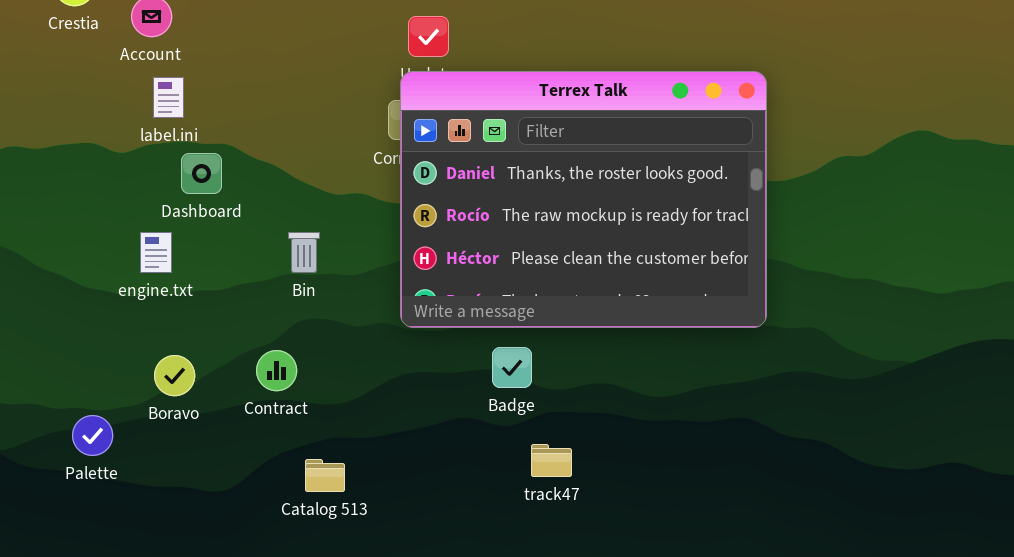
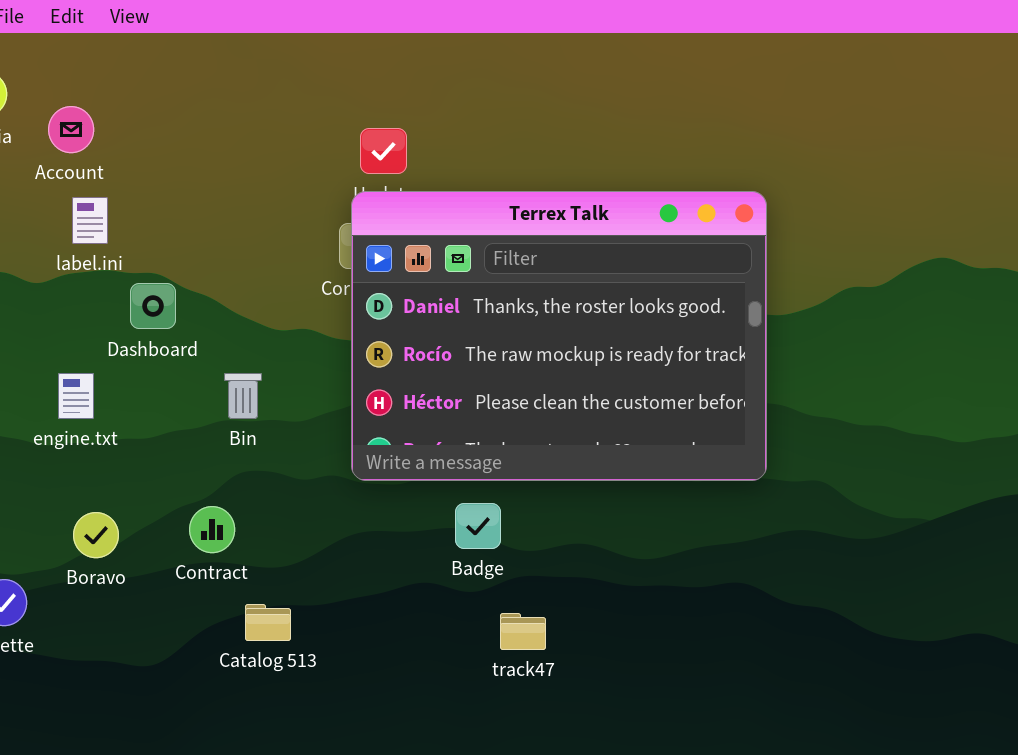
Dashboard: [181,153,222,194] -> [130,283,176,329], moved
Catalog 513: [305,459,345,492] -> [245,604,291,641], moved

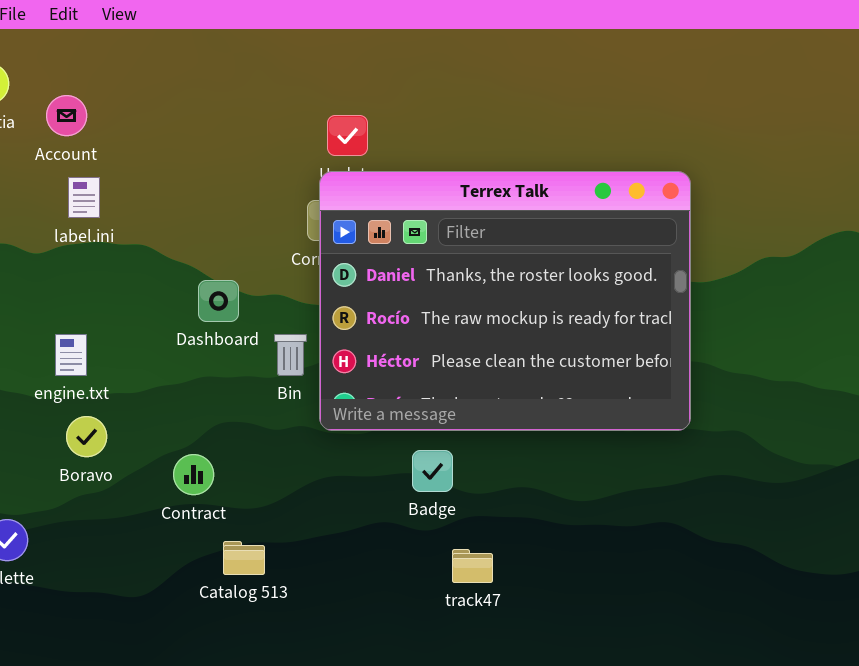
Dashboard: [130,283,176,329] -> [198,280,239,322], moved
Bin: [224,373,262,419] -> [274,334,307,376], moved
Boravo: [73,512,119,558] -> [66,416,107,457], moved

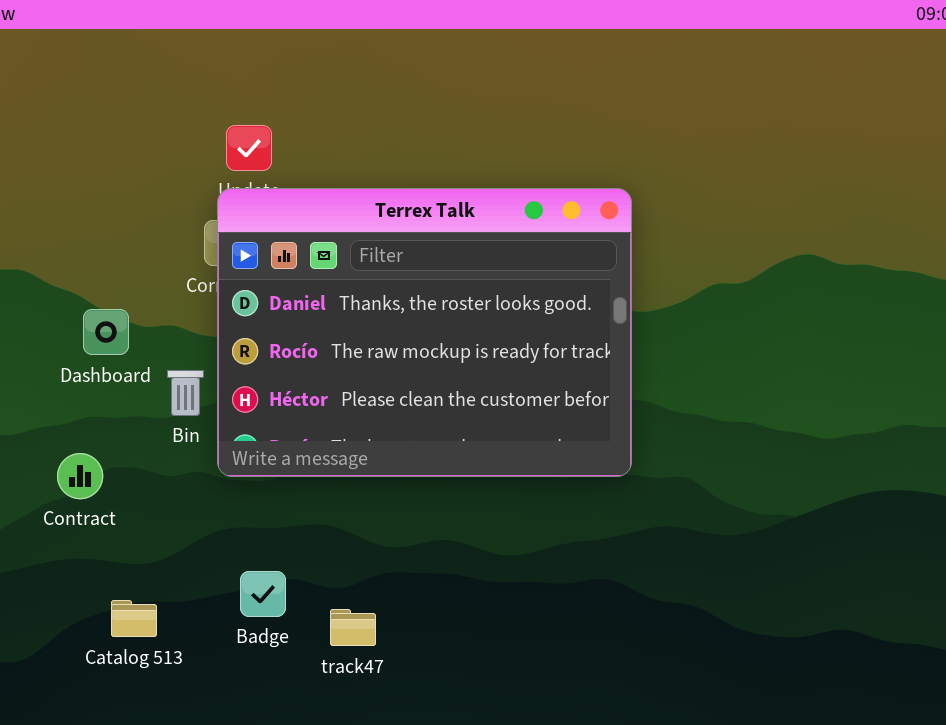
Badge: [412,450,453,492] -> [240,571,286,617], moved
Contract: [173,454,214,495] -> [57,453,103,499], moved
track47: [452,549,493,583] -> [330,609,376,646], moved

